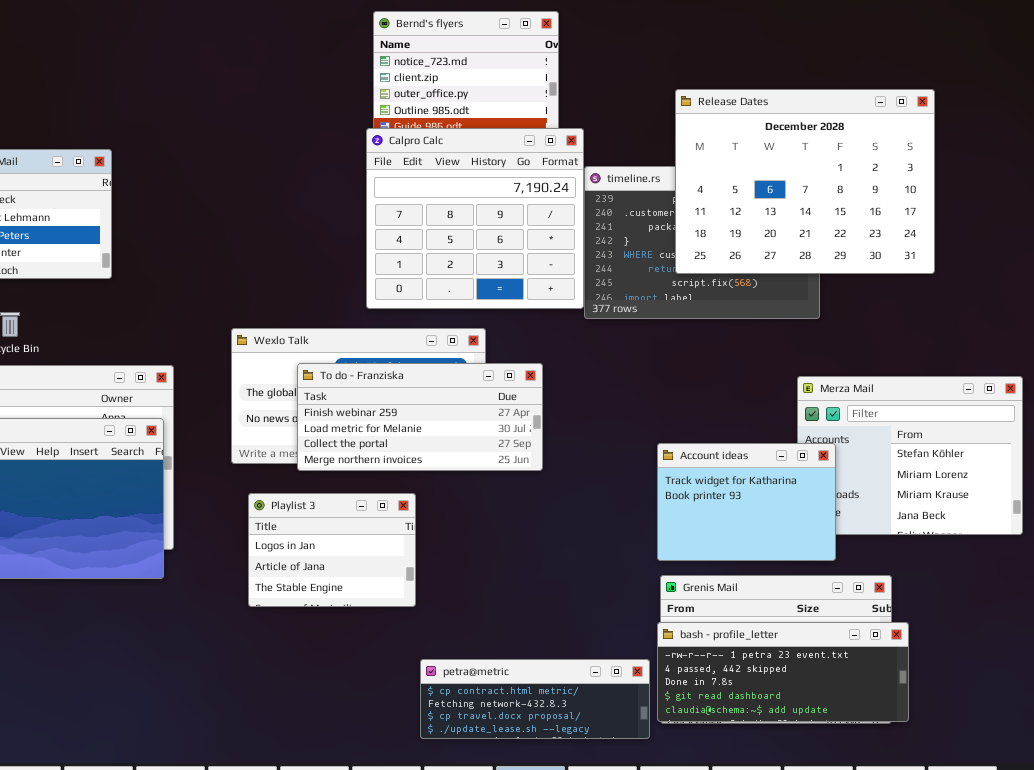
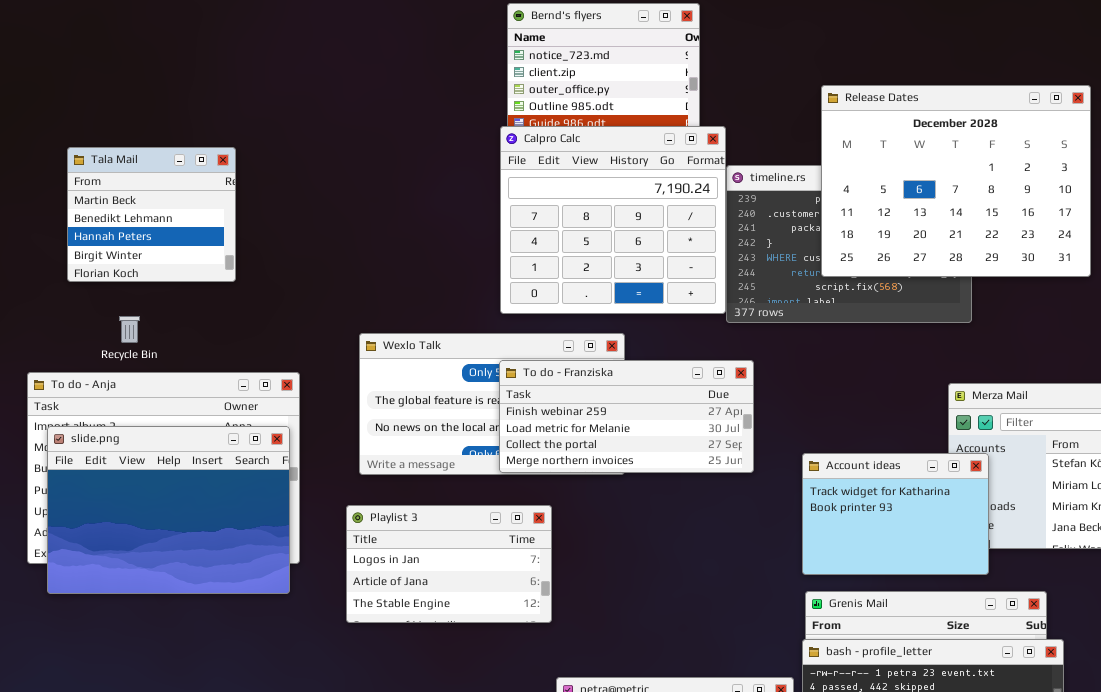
To do - Franziska: [297,363,543,471] -> [499,360,754,473], moved
Playlist 3: [248,493,416,607] -> [346,505,552,623], resized

